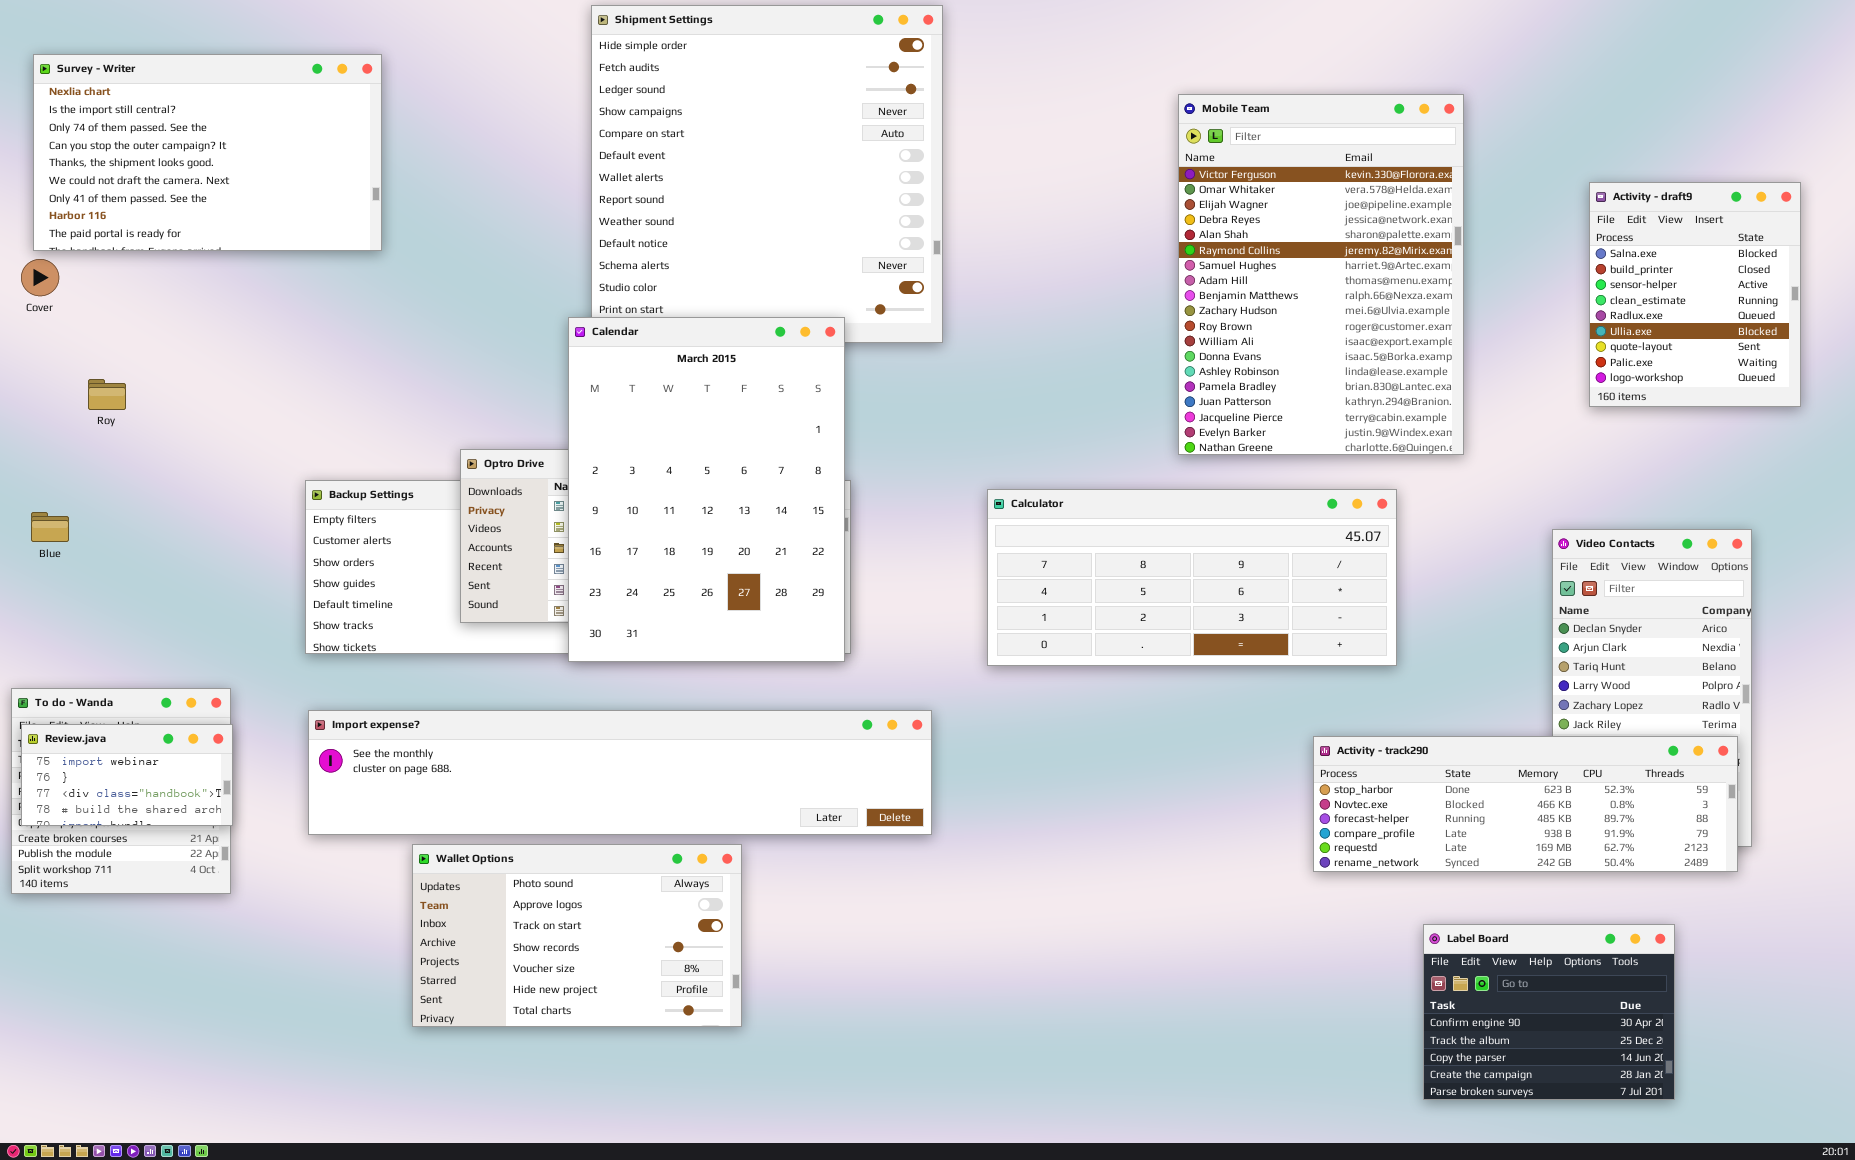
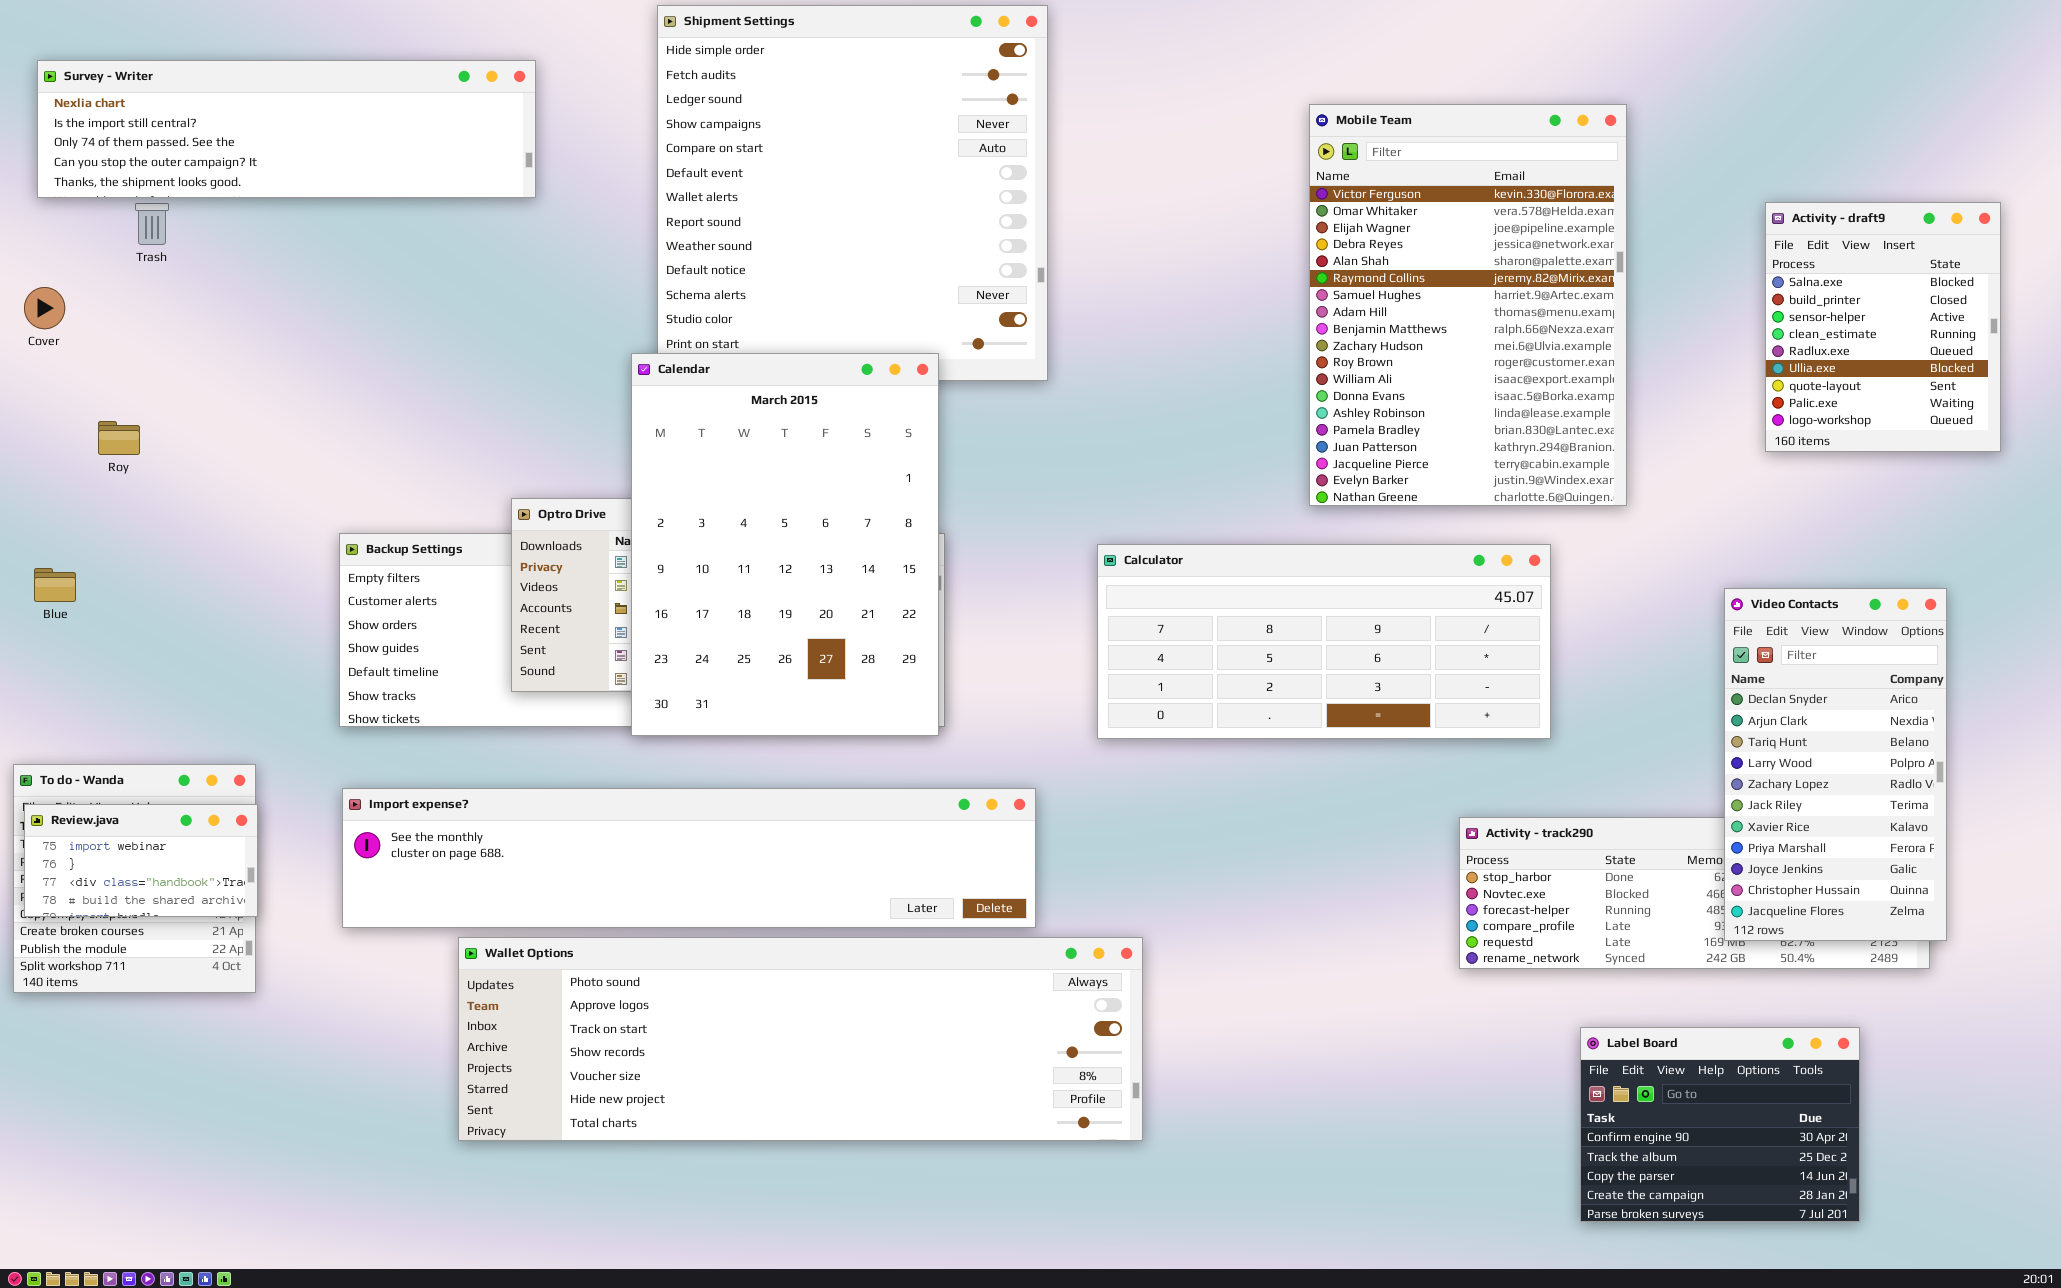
Survey - Writer: [33,54,382,251] -> [37,60,536,198], resized
Video Contacts: [1552,529,1752,847] -> [1724,588,1947,941], raised
Wallet Options: [412,844,742,1027] -> [458,937,1143,1141], resized

